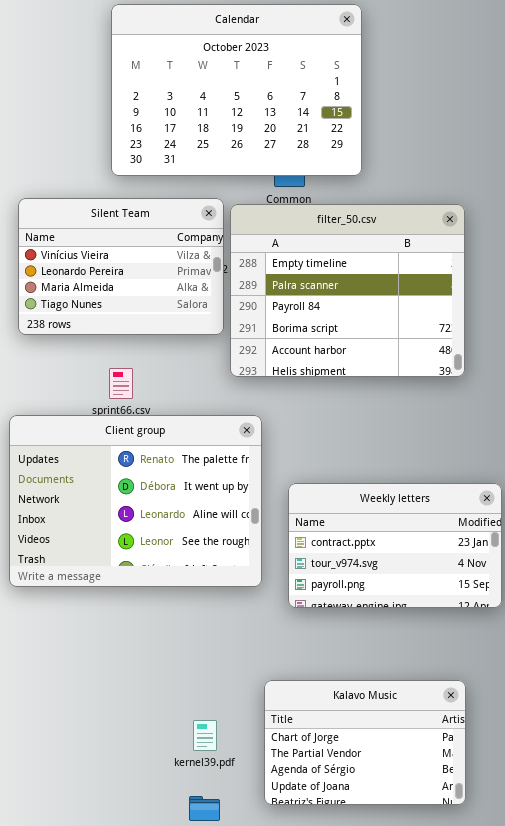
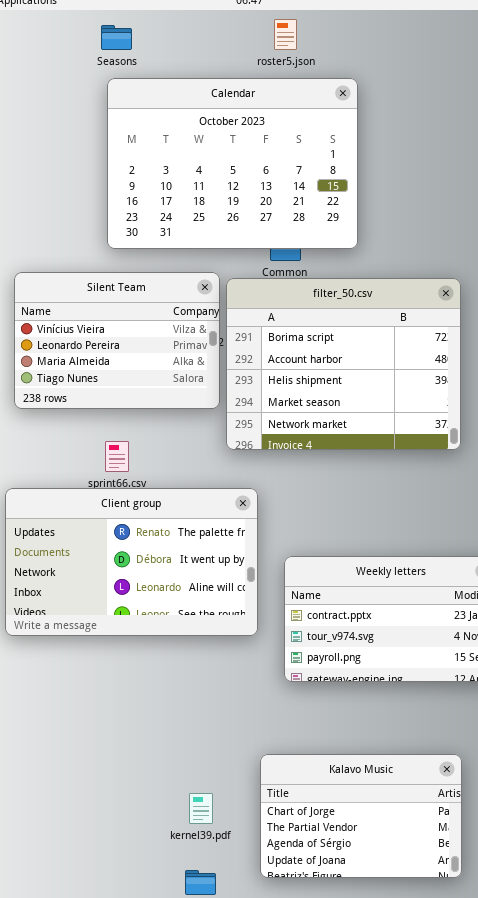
filter_50.csv: [230,204,465,377] -> [226,278,461,450], scrolled down 3 rows
Client group: [9,415,262,587] -> [5,488,258,636], resized

